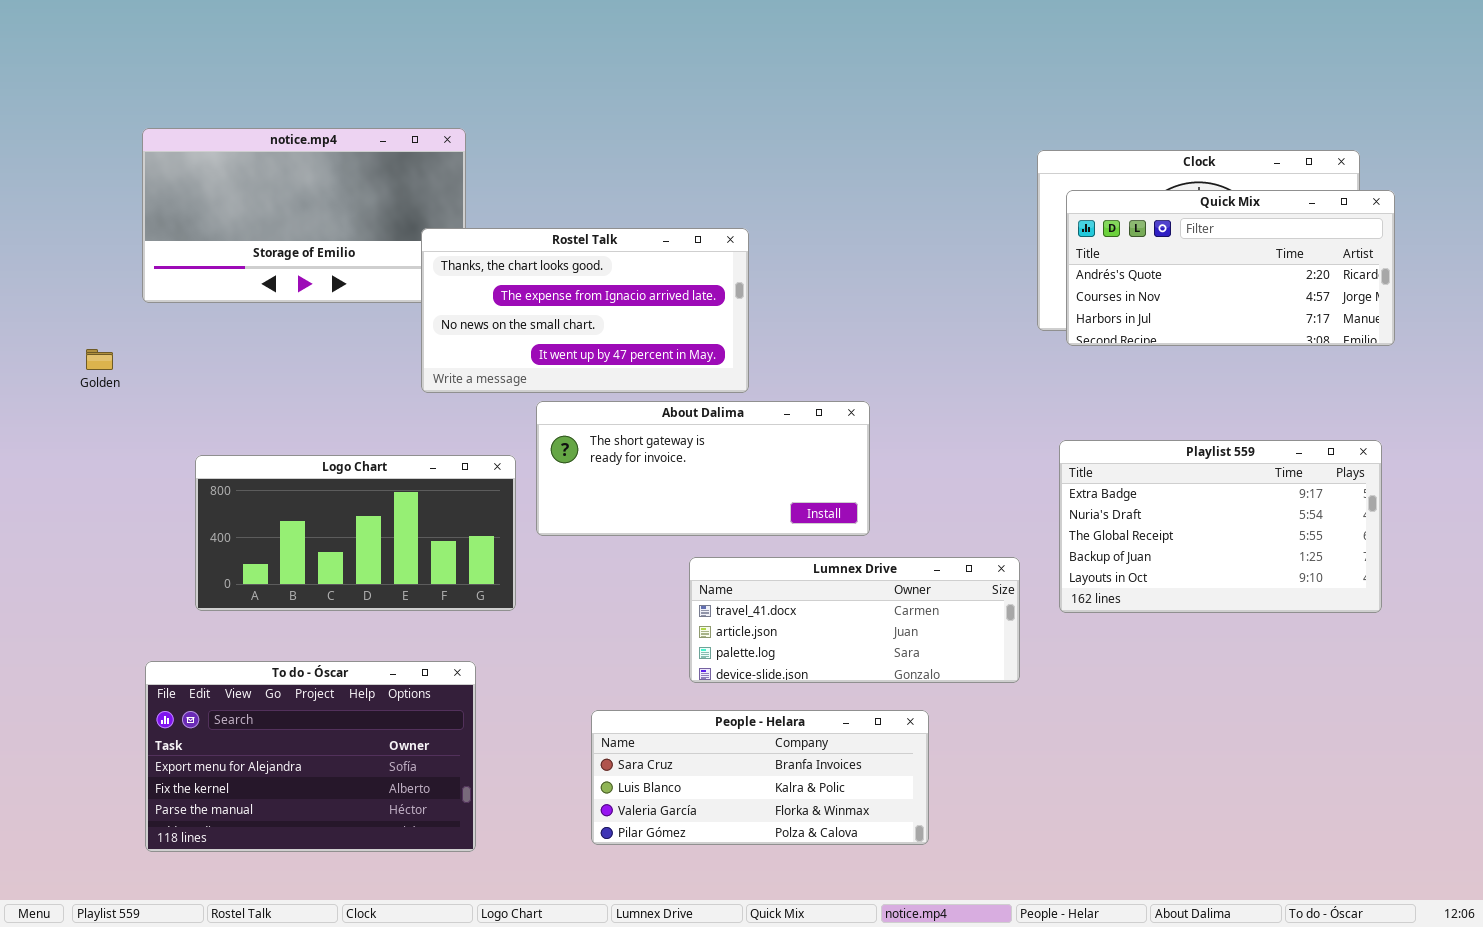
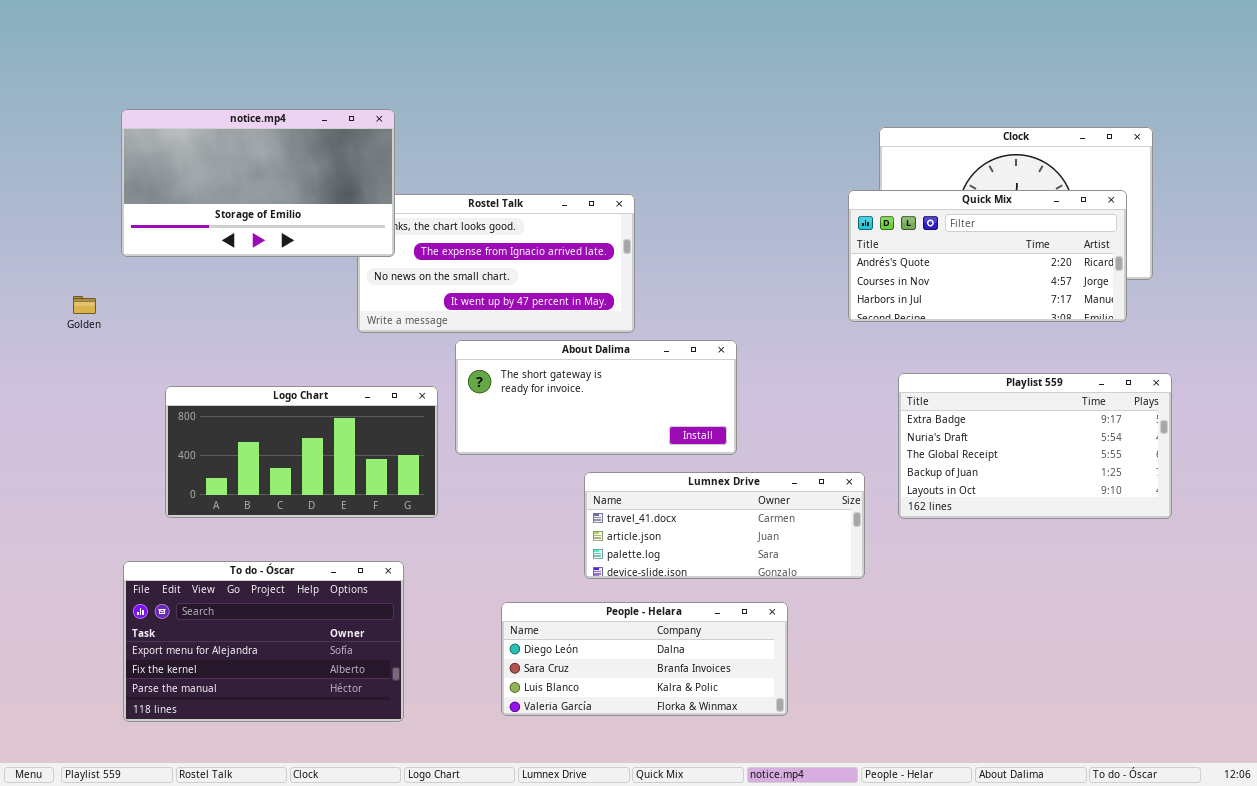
notice.mp4: [142,128,466,303] -> [121,109,395,257], raised
Quick Mix: [1066,190,1395,346] -> [848,190,1127,322], moved
People - Helara: [591,710,929,845] -> [501,602,788,716], scrolled up 1 row

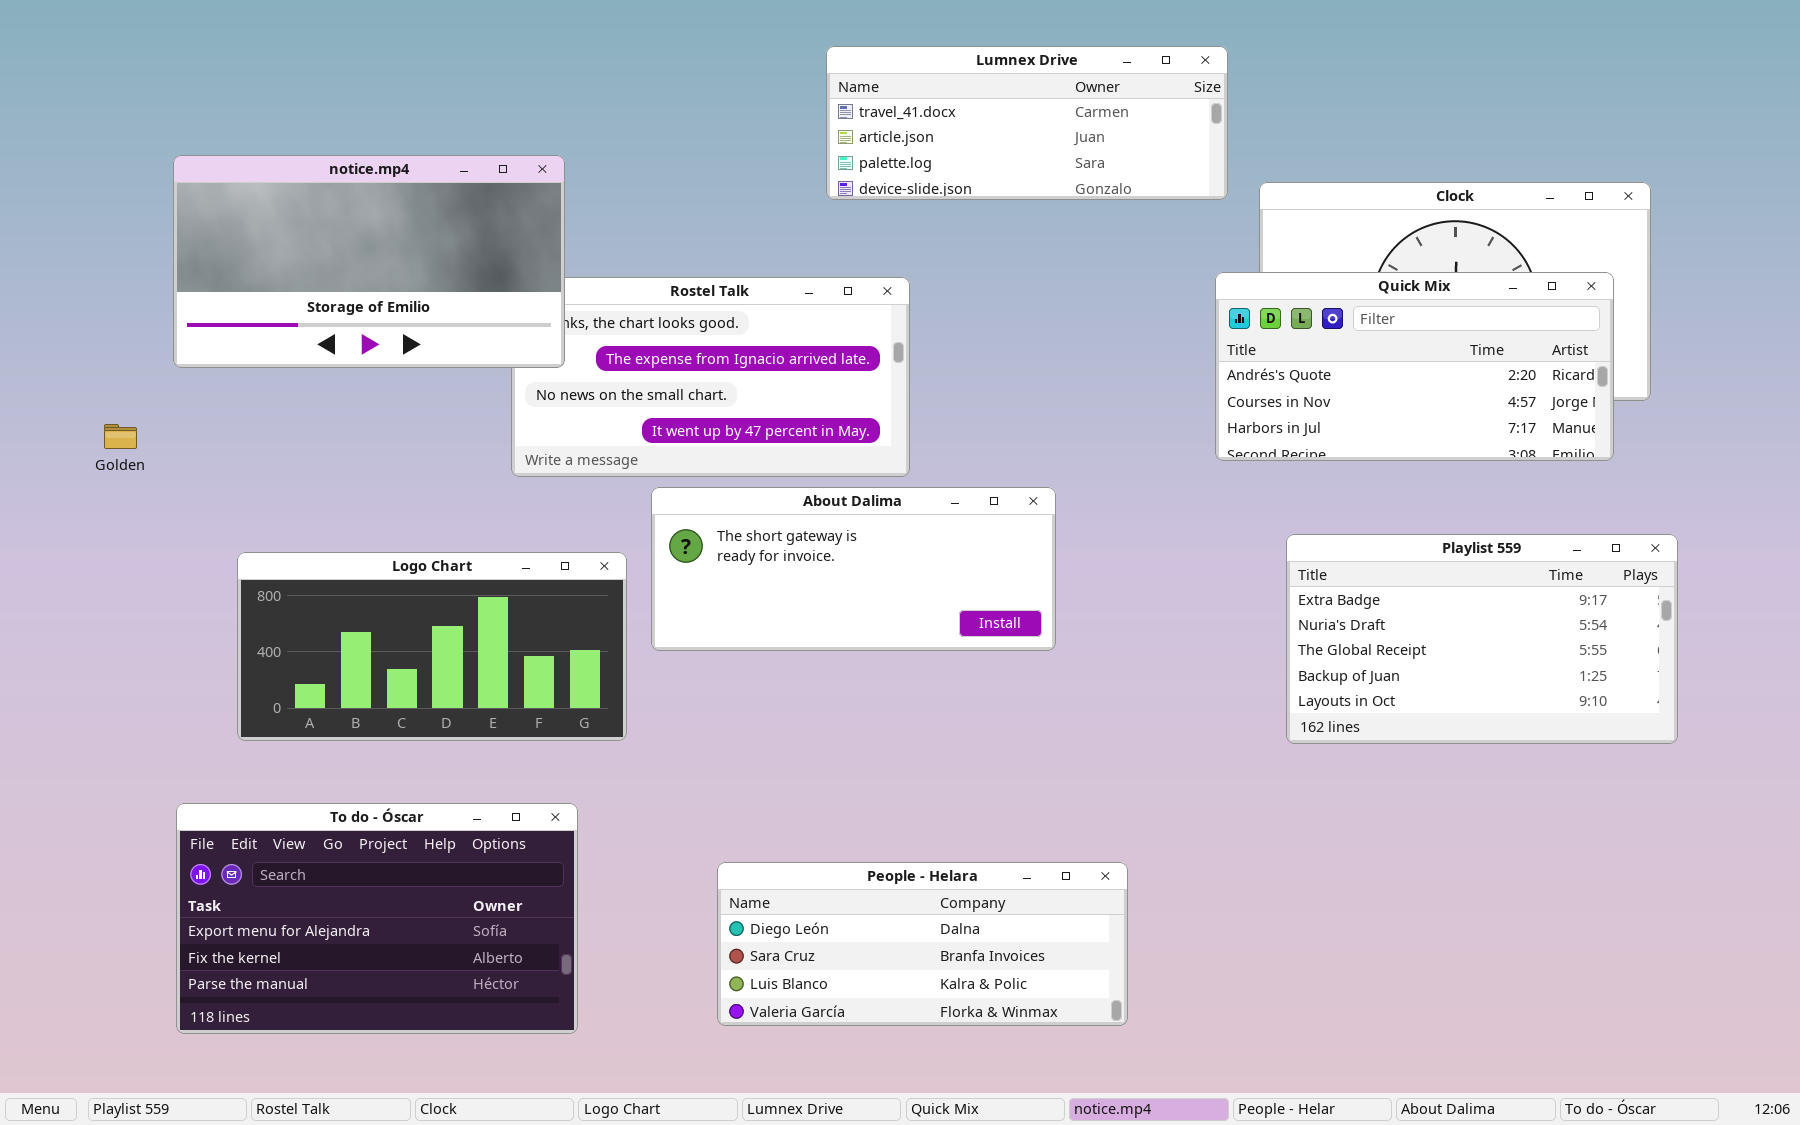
Lumnex Drive: [584,472,865,579] -> [826,46,1228,200], moved

